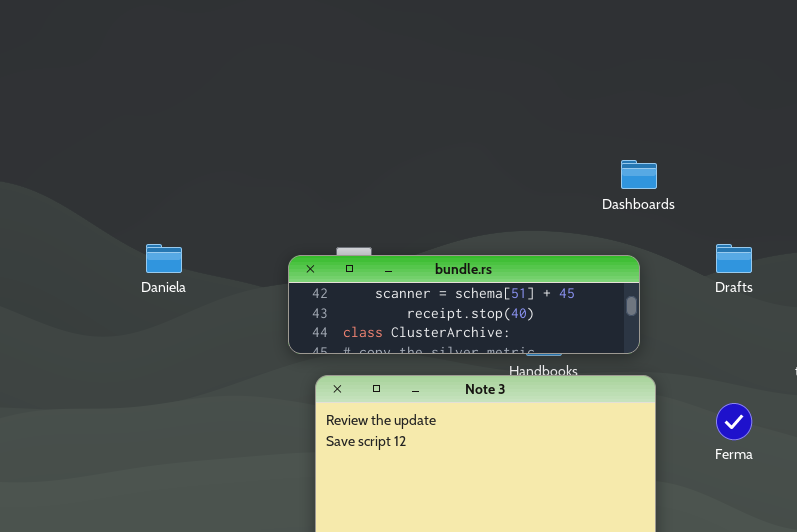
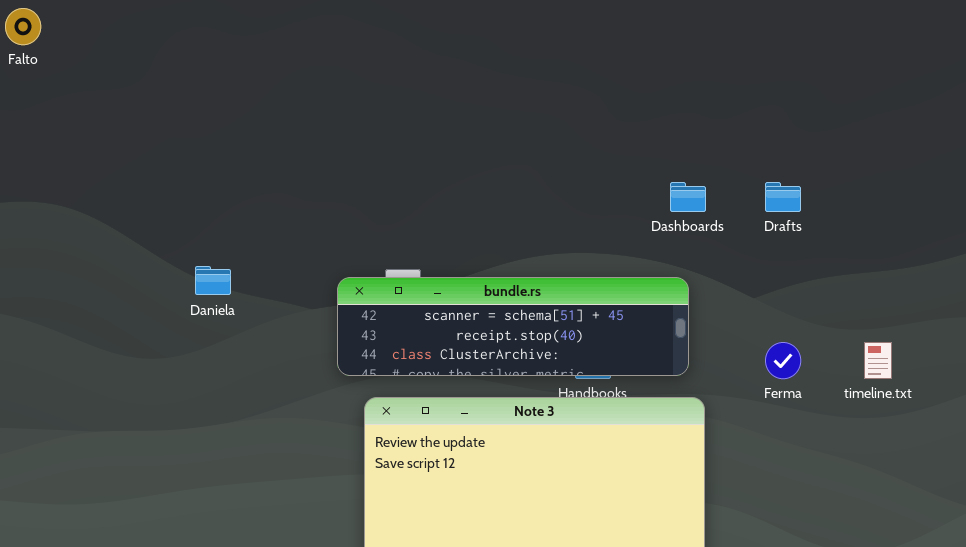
Drafts: [716,244,752,273] -> [765,182,801,212], moved
Ferma: [716,403,752,440] -> [765,342,801,379], moved

